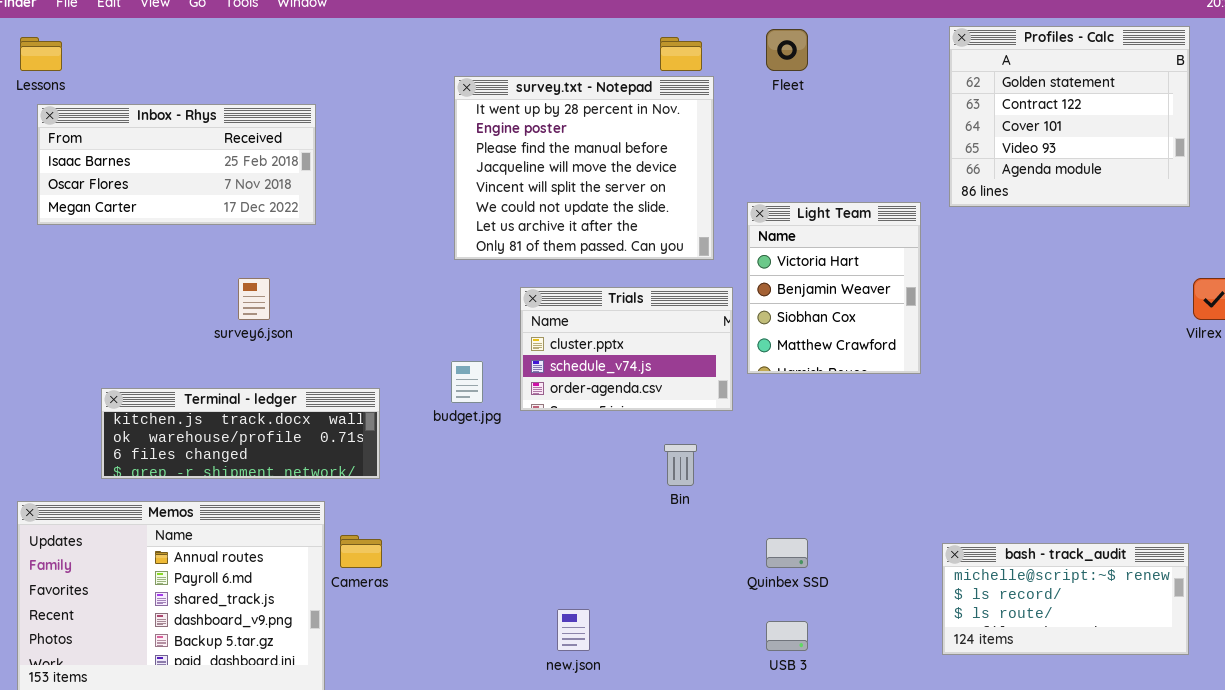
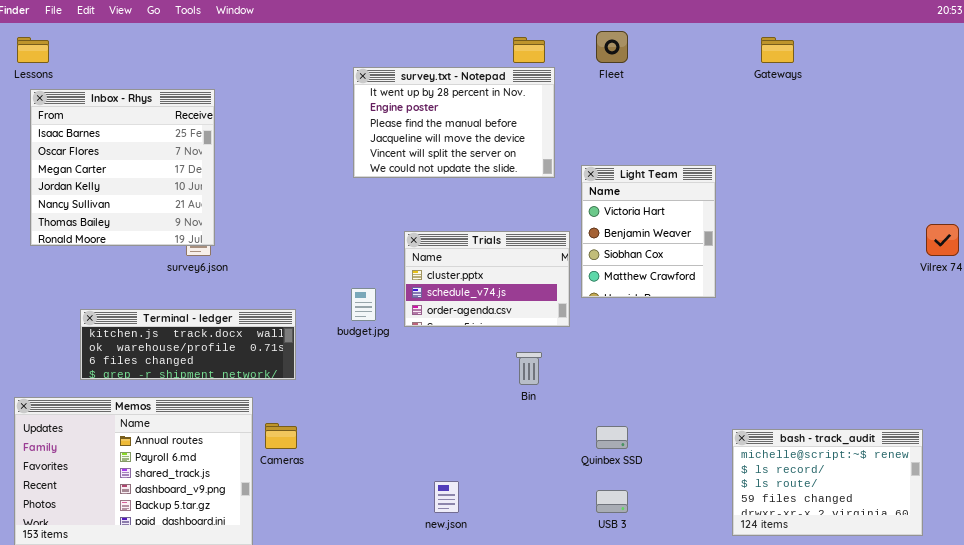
Profiles - Calc: [949,26,1190,207] -> none, closed
survey.txt - Notepad: [454,76,714,260] -> [353,67,555,178], resized
Inbox - Rhys: [37,104,316,225] -> [30,89,215,246], resized
bash - track_audit: [942,543,1189,655] -> [732,429,923,536], resized

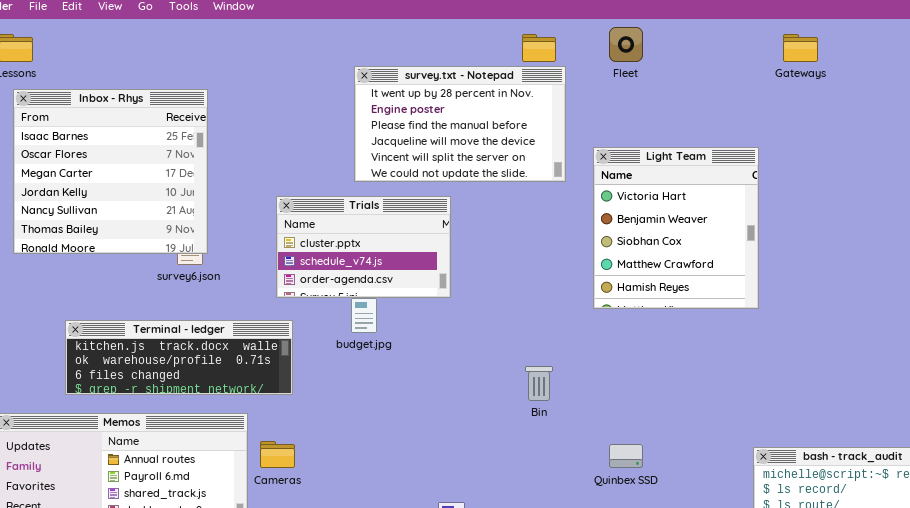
Light Team: [581,165,716,298] -> [593,147,759,309], resized
Trials: [404,231,570,327] -> [276,196,451,298], moved

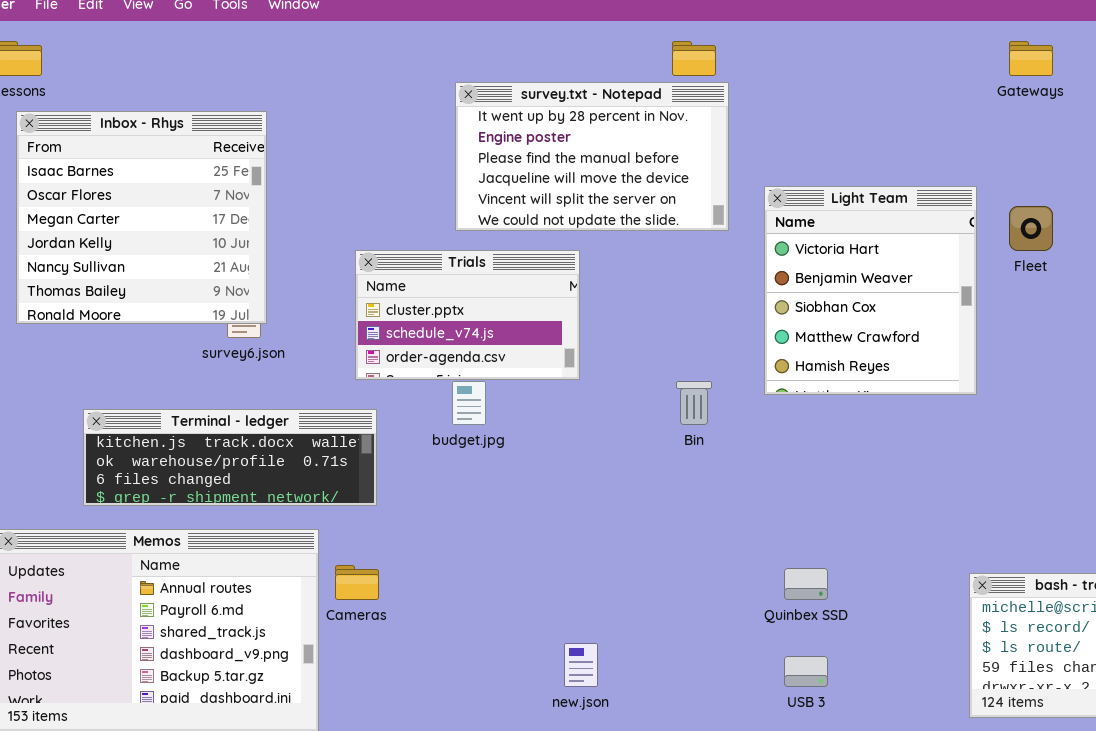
Fleet: [609,27,643,62] -> [1009,206,1053,251], moved
Bin: [525,366,553,401] -> [676,381,712,425], moved

